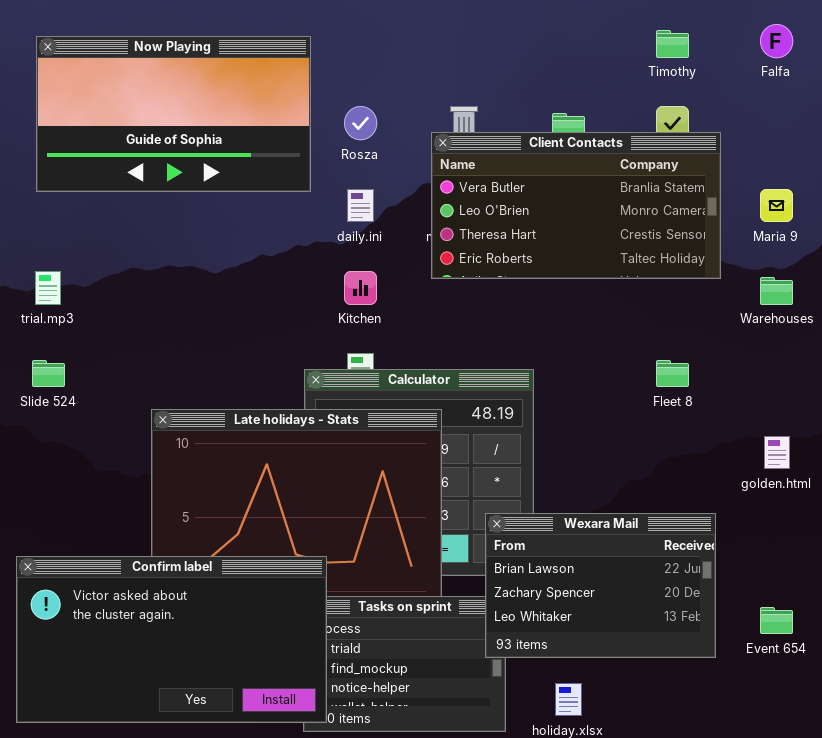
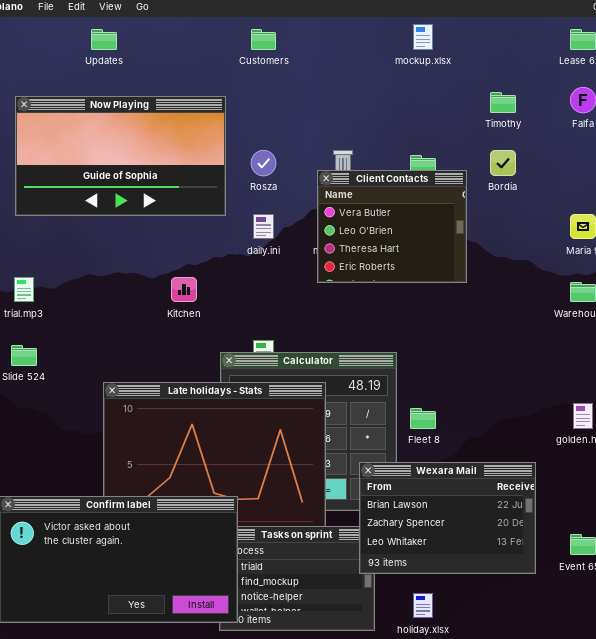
Client Contacts: [431,132,721,279] -> [317,170,467,283], resized
Kitchen: [344,271,377,305] -> [171,277,197,302], moved
Fleet 8: [656,360,689,387] -> [410,408,436,429], moved

